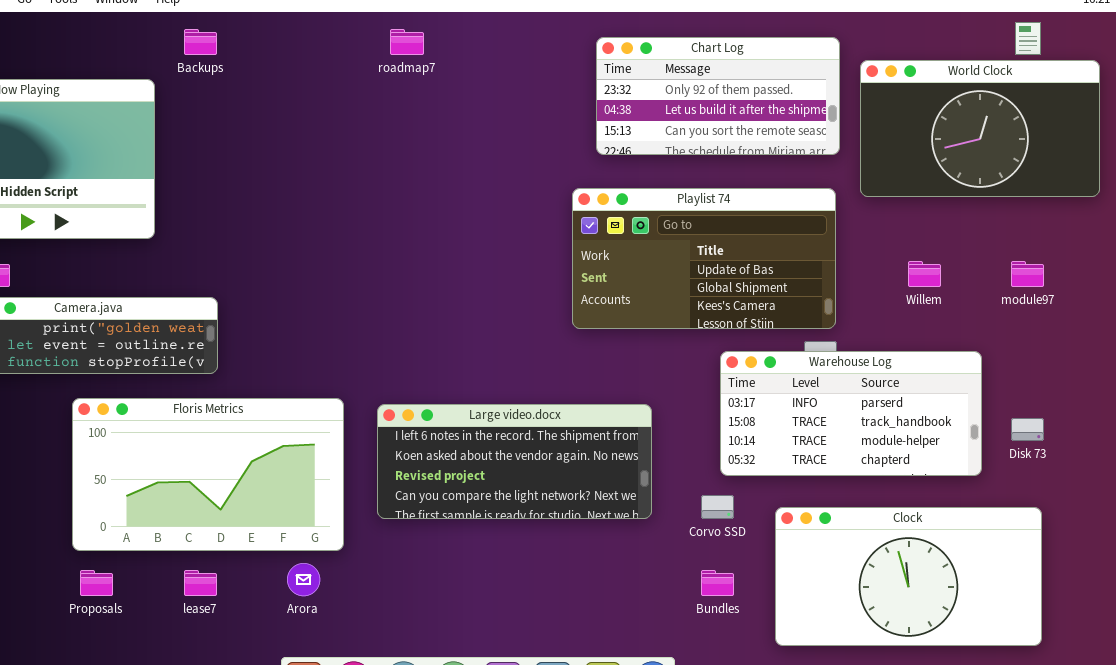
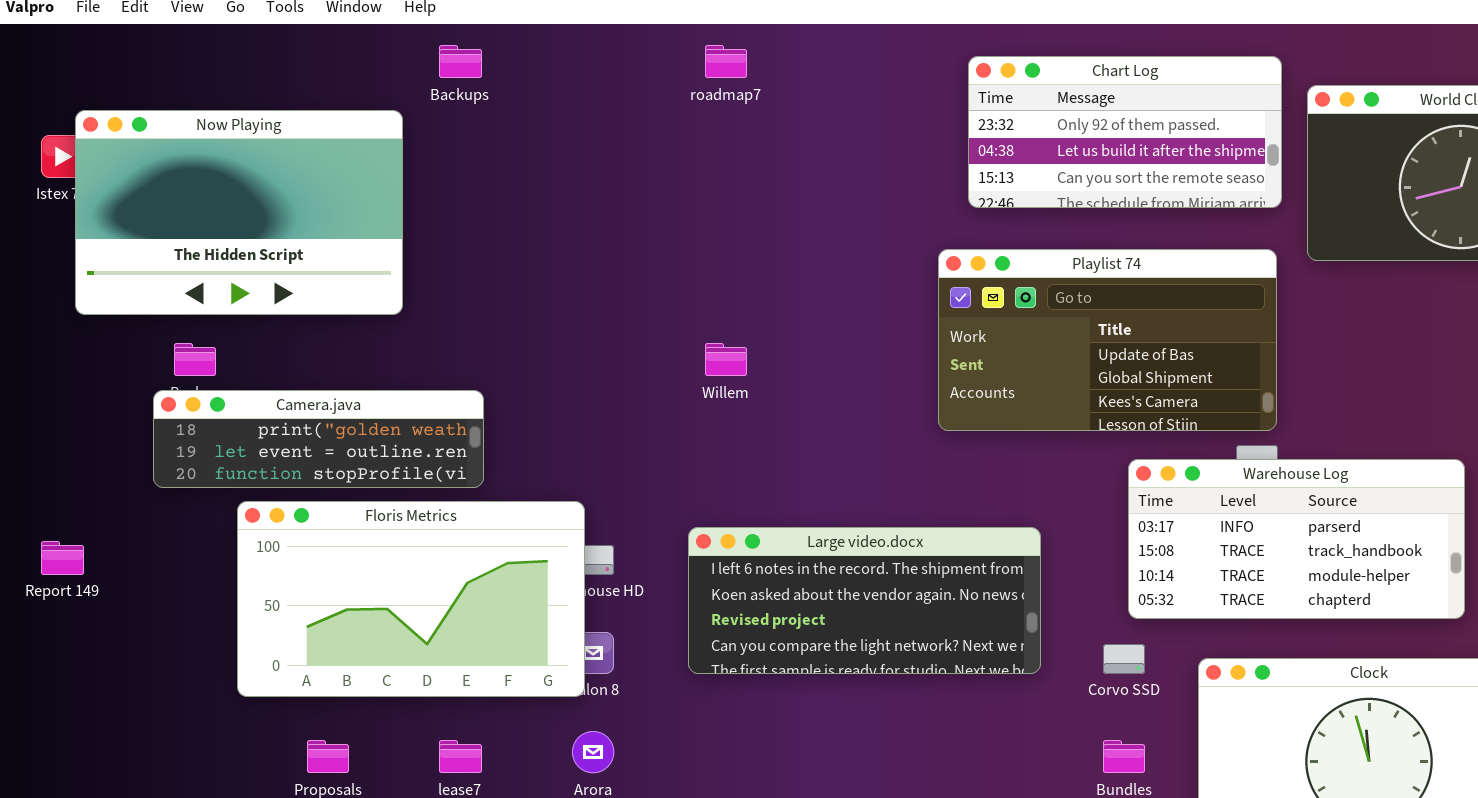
Willem: [908,261,941,287] -> [705,343,747,376], moved
Floris Metrics: [72,398,344,551] -> [237,501,585,697], moved

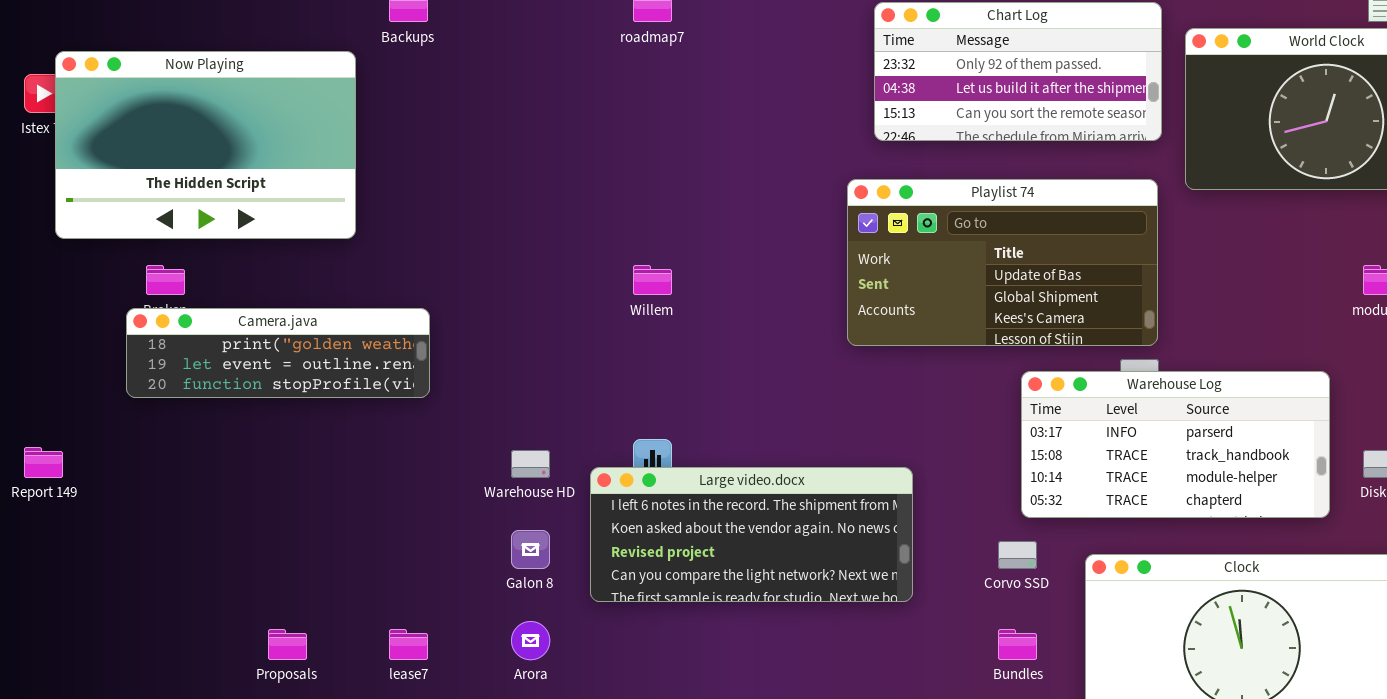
Floris Metrics: [237,501,585,697] -> none, closed
Large video.docx: [688,527,1041,674] -> [590,467,913,602], moved

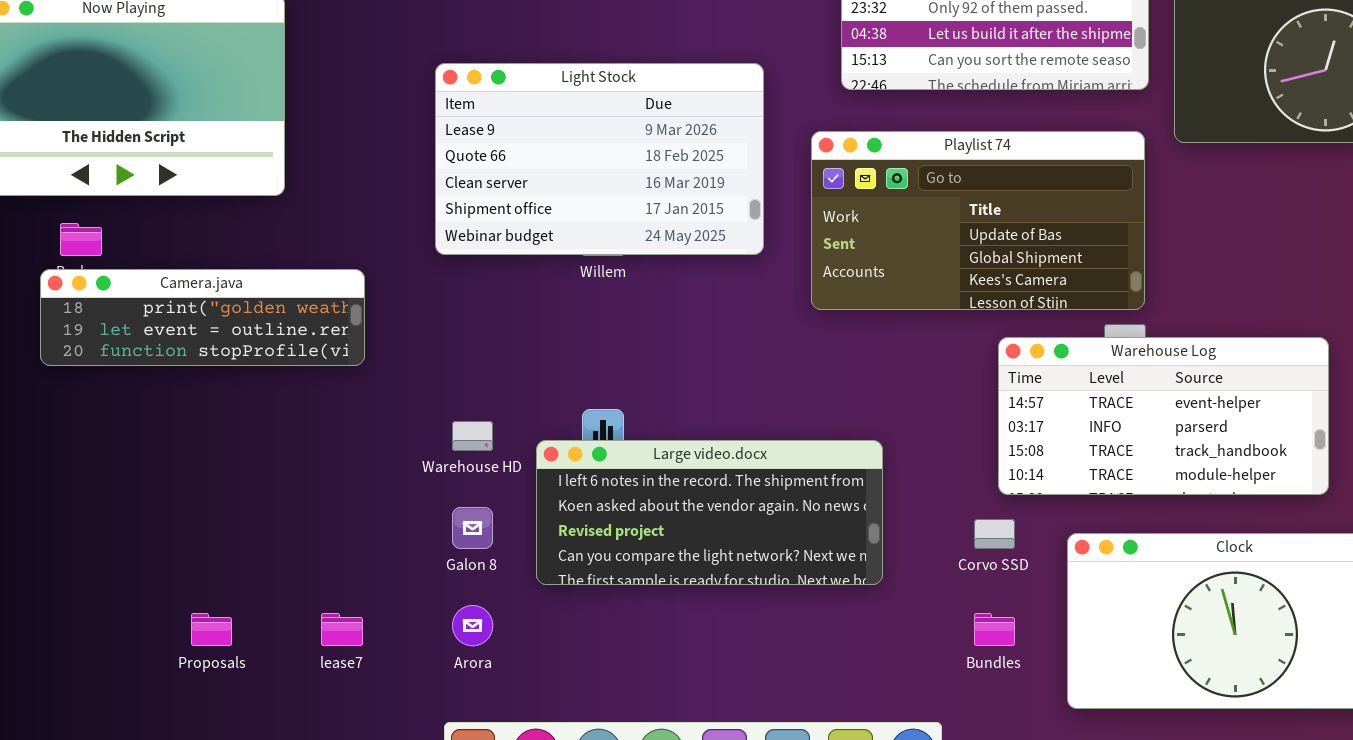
Light Stock: none -> [435,63,764,255], opened
Warehouse Log: [1021,371,1330,518] -> [998,337,1329,495], scrolled up 1 row

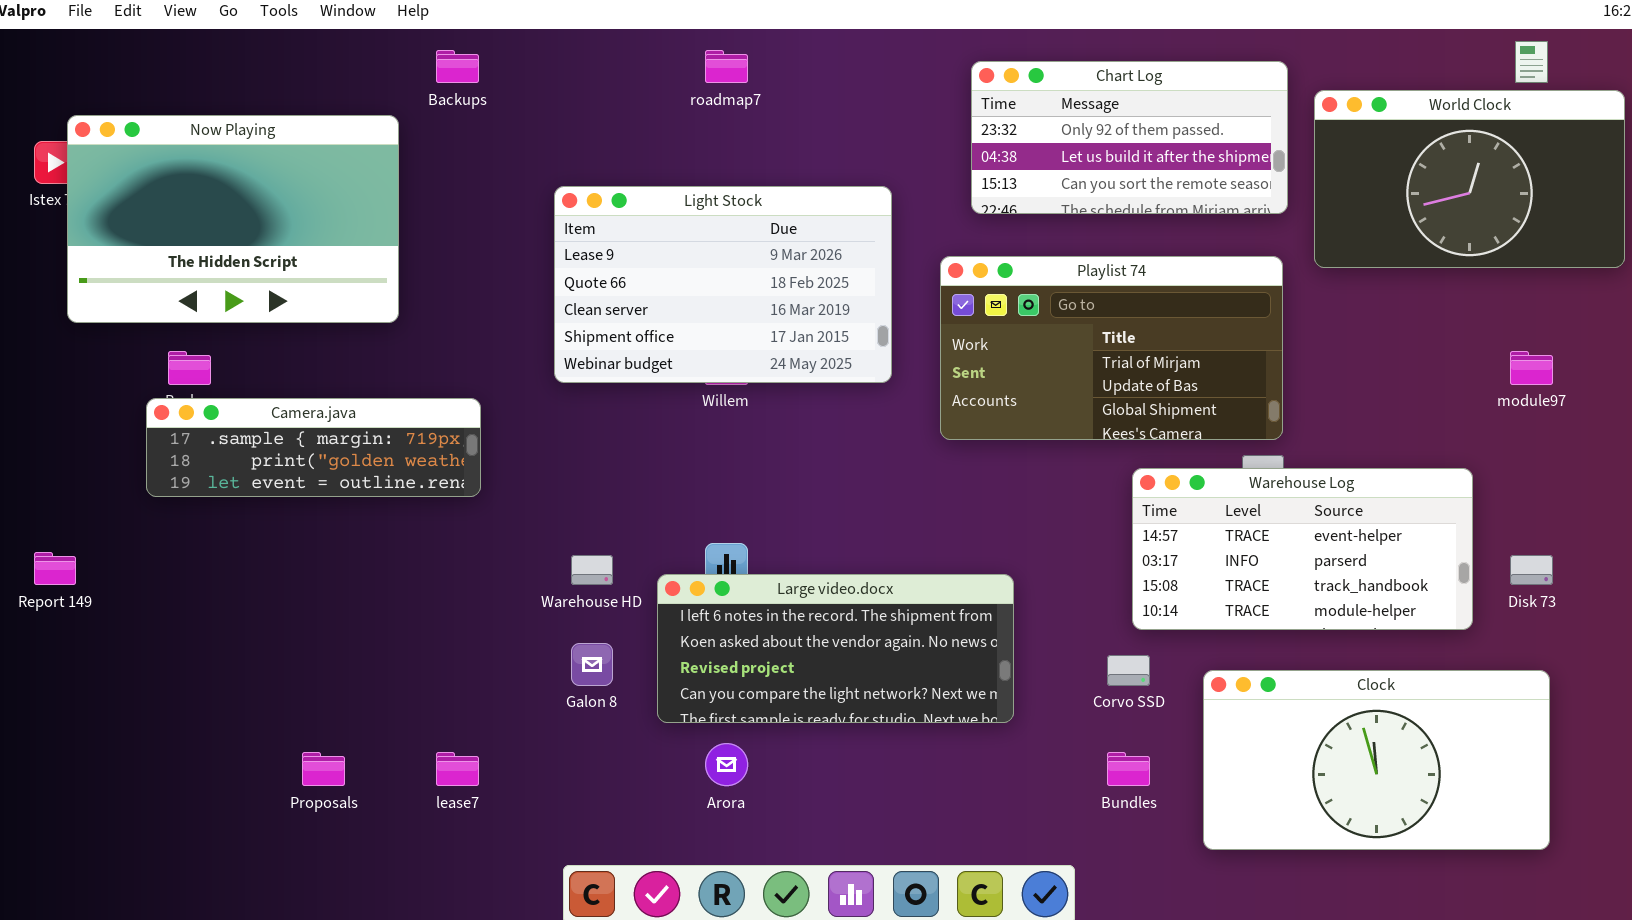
Playlist 74: [811,131,1145,310] -> [940,256,1283,440], scrolled up 1 row
Camera.java: [40,269,365,366] -> [146,398,481,497], scrolled up 1 row
Arora: [452,605,493,646] -> [705,743,748,786], moved

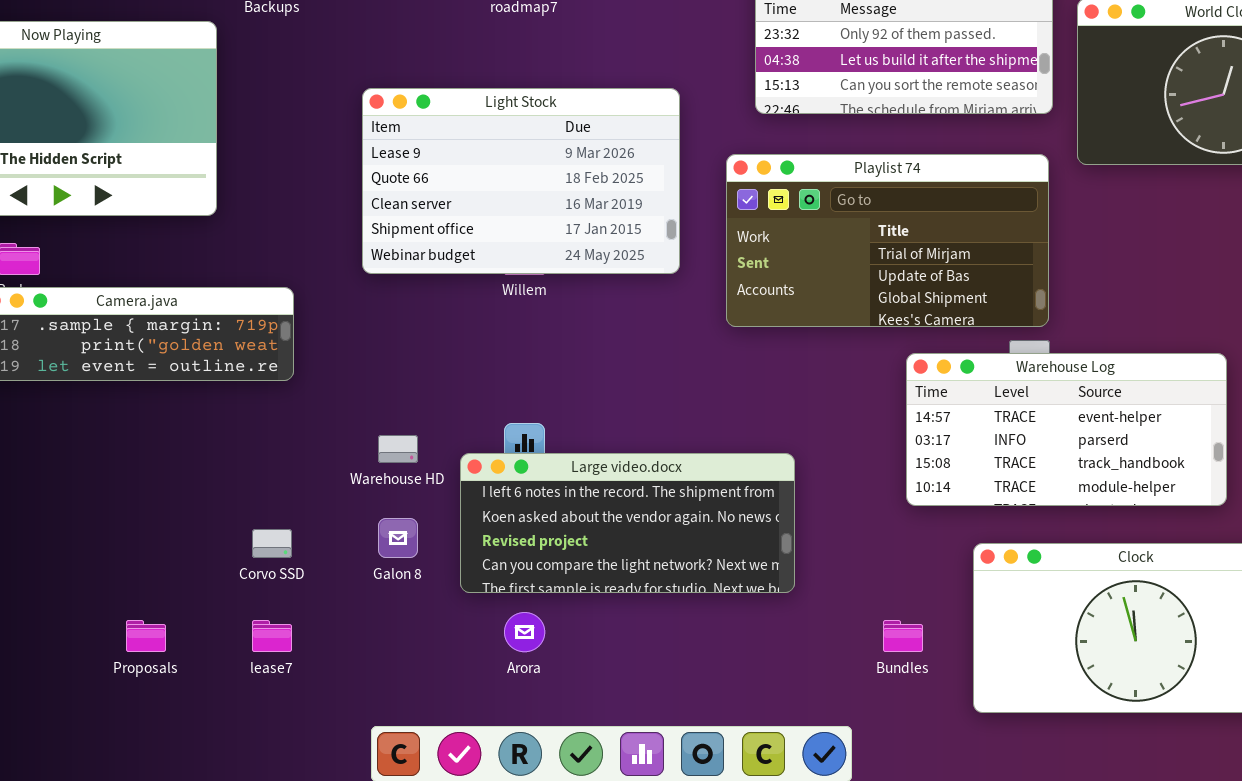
Corvo SSD: [1107,655,1150,686] -> [252,529,292,558], moved

